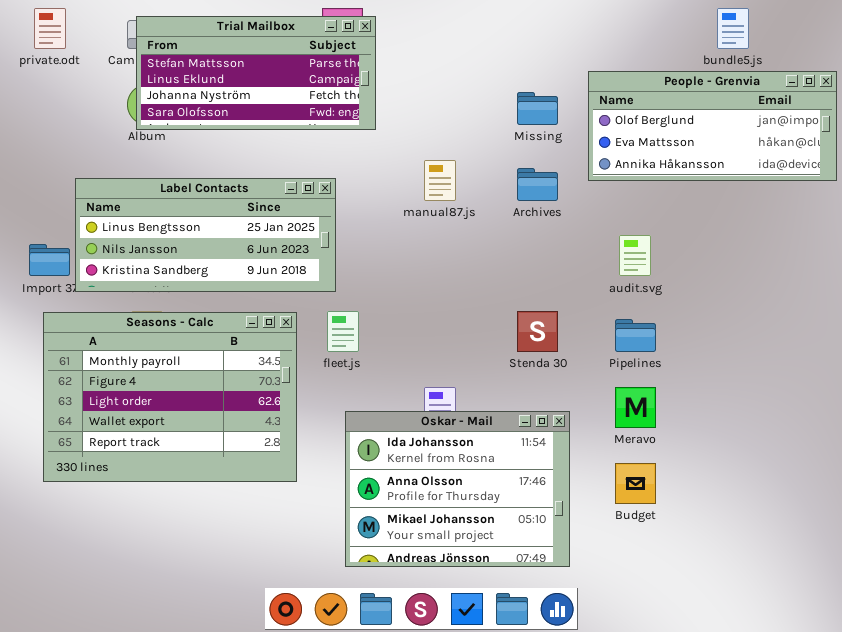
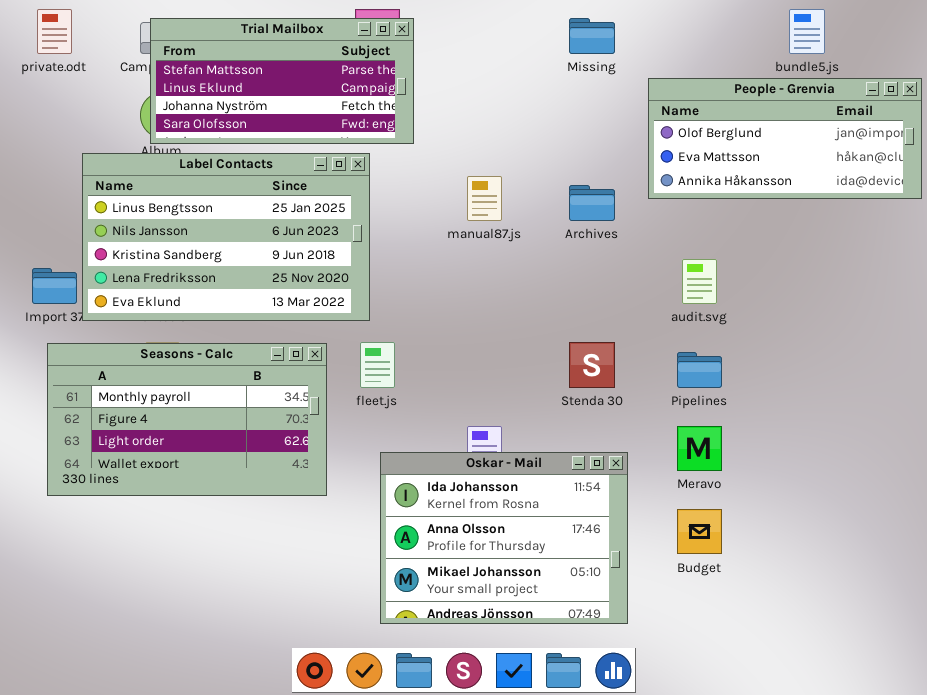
Missing: [517,92,558,125] -> [569,18,615,54], moved
Label Contacts: [75,178,336,292] -> [82,153,370,321], resized
Seasons - Calc: [43,312,297,482] -> [47,343,327,496], resized

